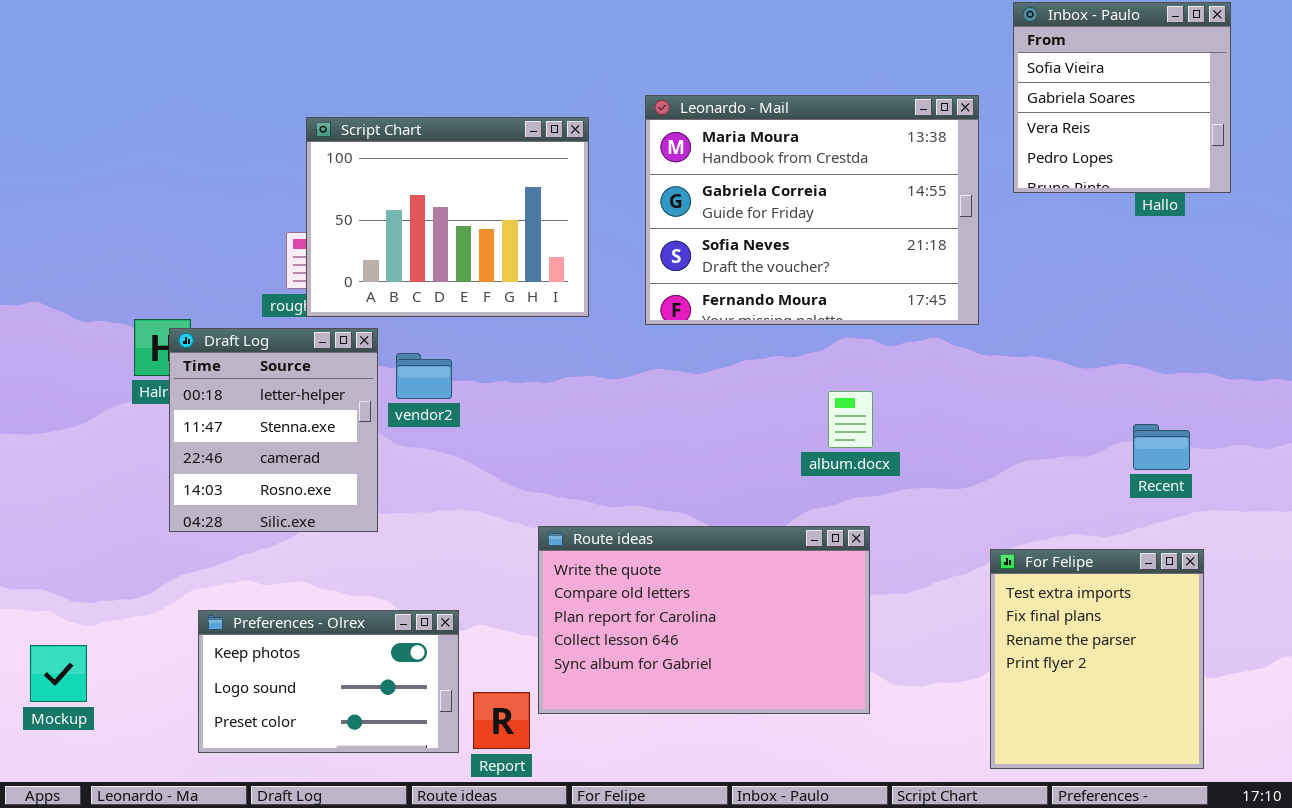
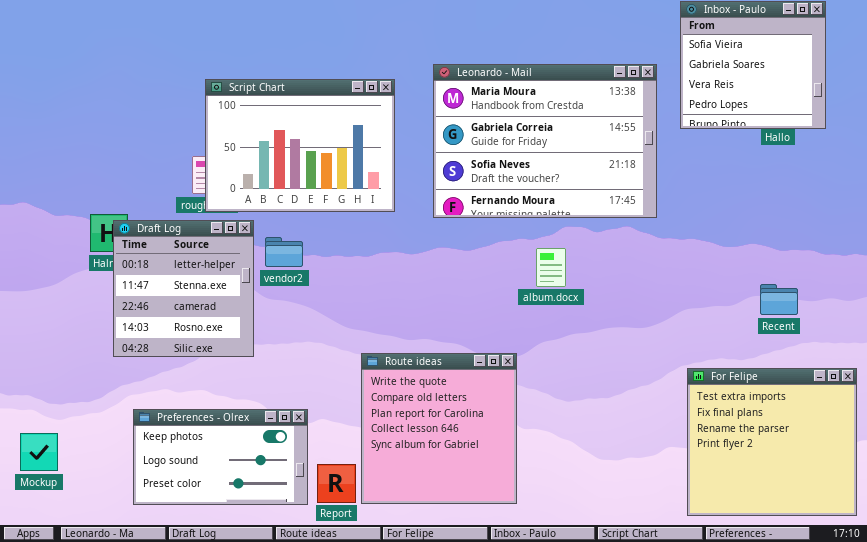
album.docx: [828,391,873,448] -> [536,248,566,287], moved
Route ideas: [538,526,870,714] -> [361,353,517,504], resized
For Felipe: [990,549,1204,769] -> [687,368,857,516], moved, resized

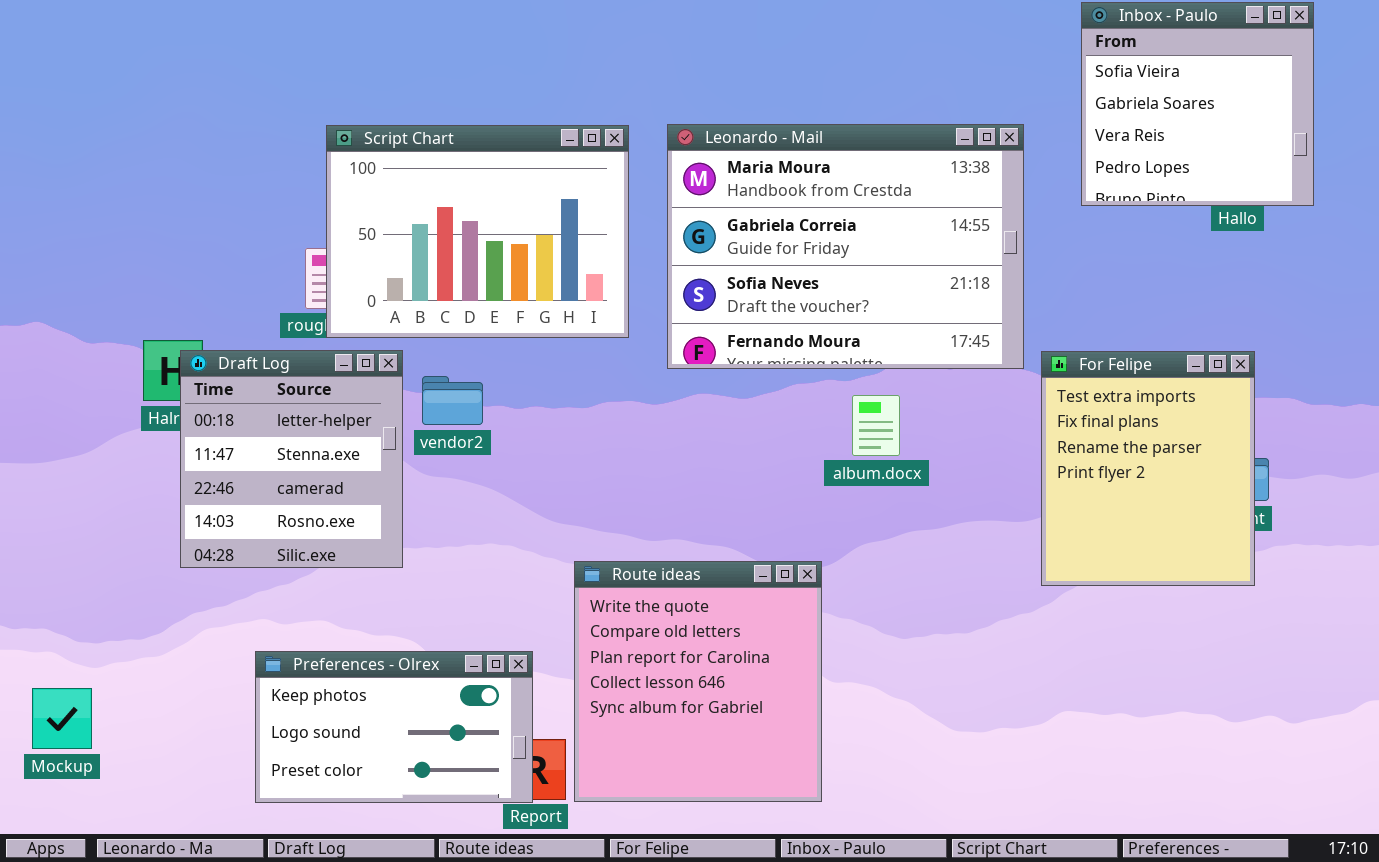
Leonardo - Mail: [433,64,657,218] -> [667,124,1024,369], moved
For Felipe: [687,368,857,516] -> [1041,351,1255,586], moved, resized
Preferences - Olrex: [133,409,308,505] -> [255,651,533,803], moved

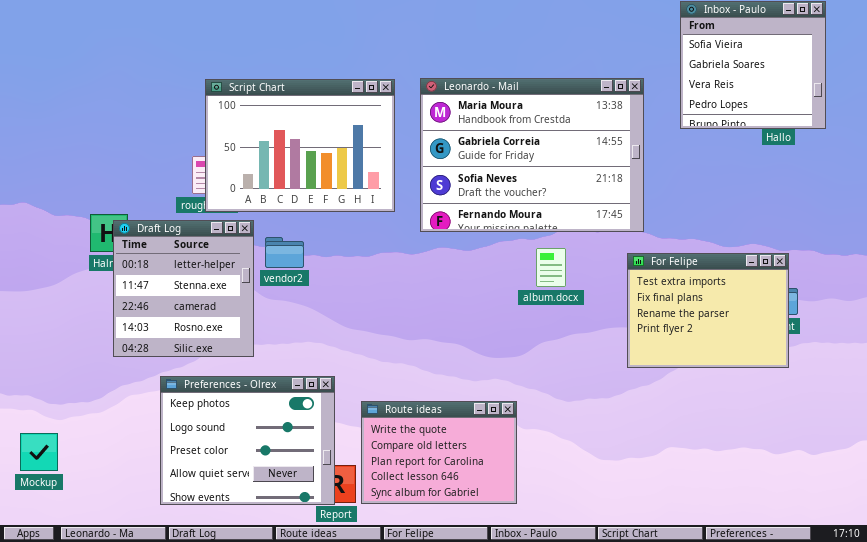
For Felipe: [1041,351,1255,586] -> [627,253,789,368], resized
Route ideas: [574,561,822,802] -> [361,401,517,504], resized
Preferences - Olrex: [255,651,533,803] -> [160,376,335,505], resized

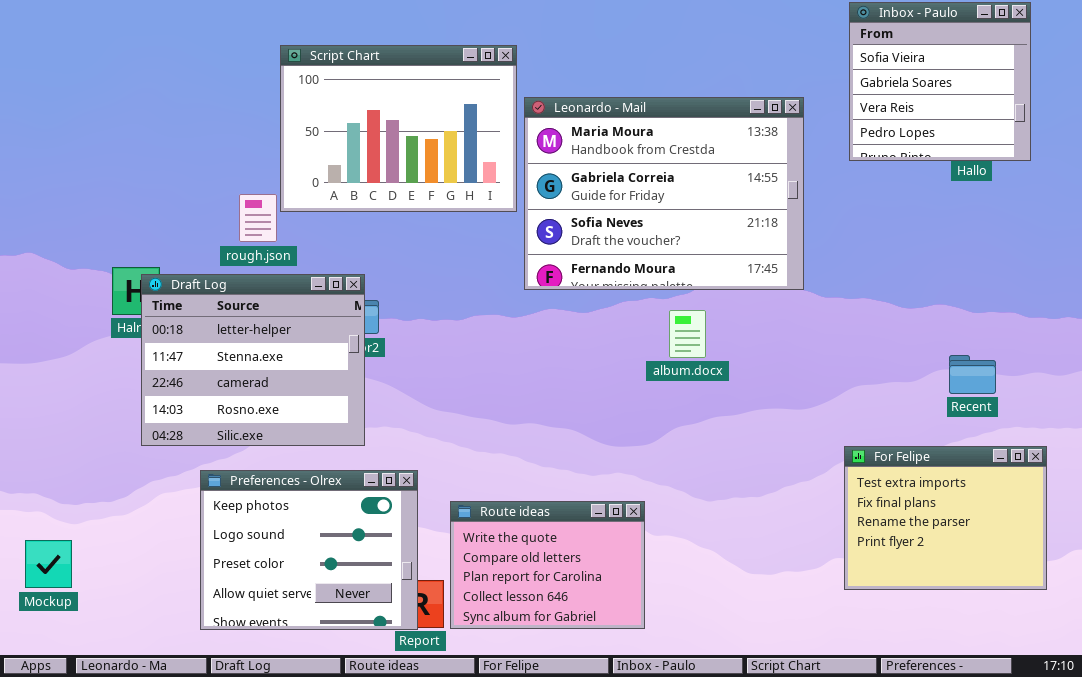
Script Chart: [205,79,395,212] -> [280,45,517,212], moved
Draft Log: [113,220,254,357] -> [141,274,365,446], resized
For Felipe: [627,253,789,368] -> [844,446,1047,590], moved

